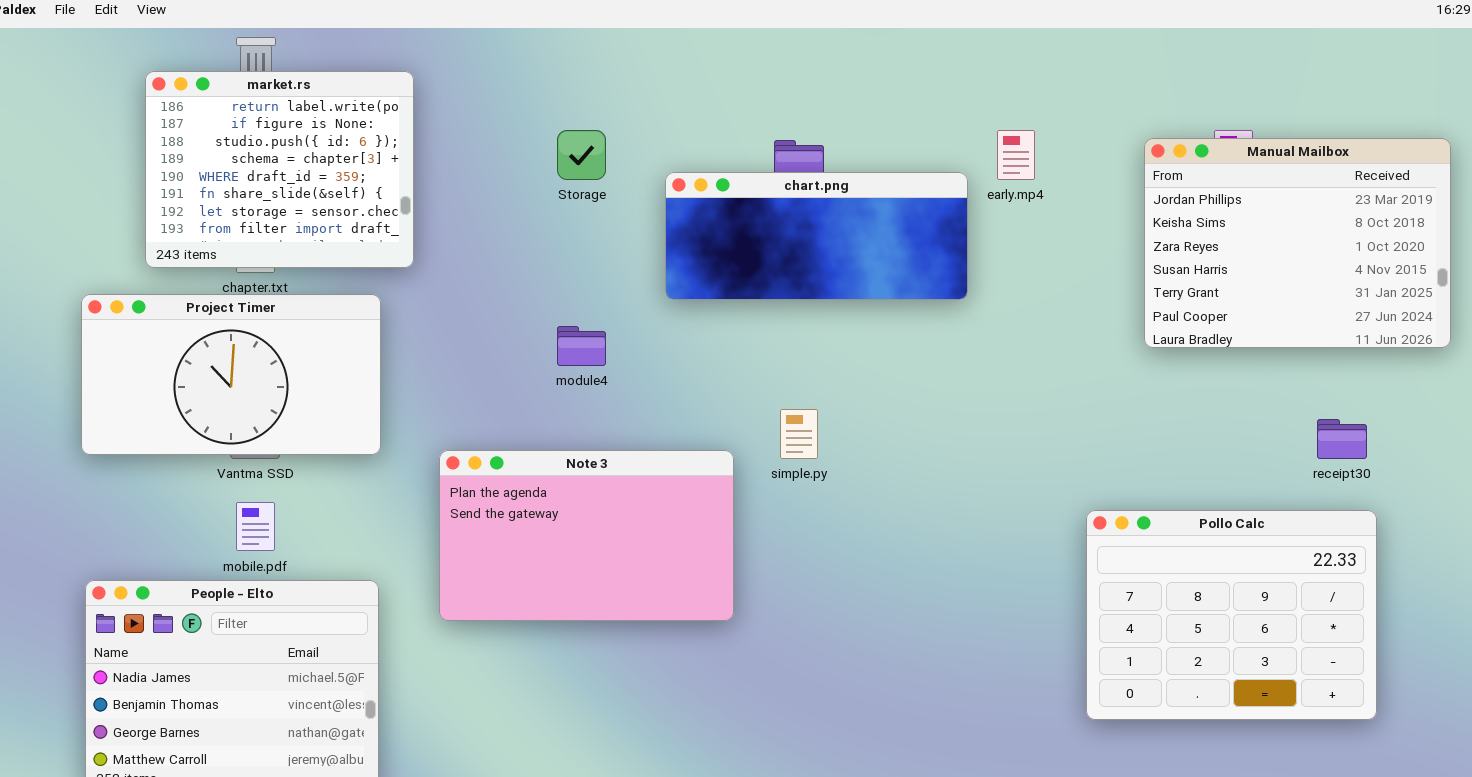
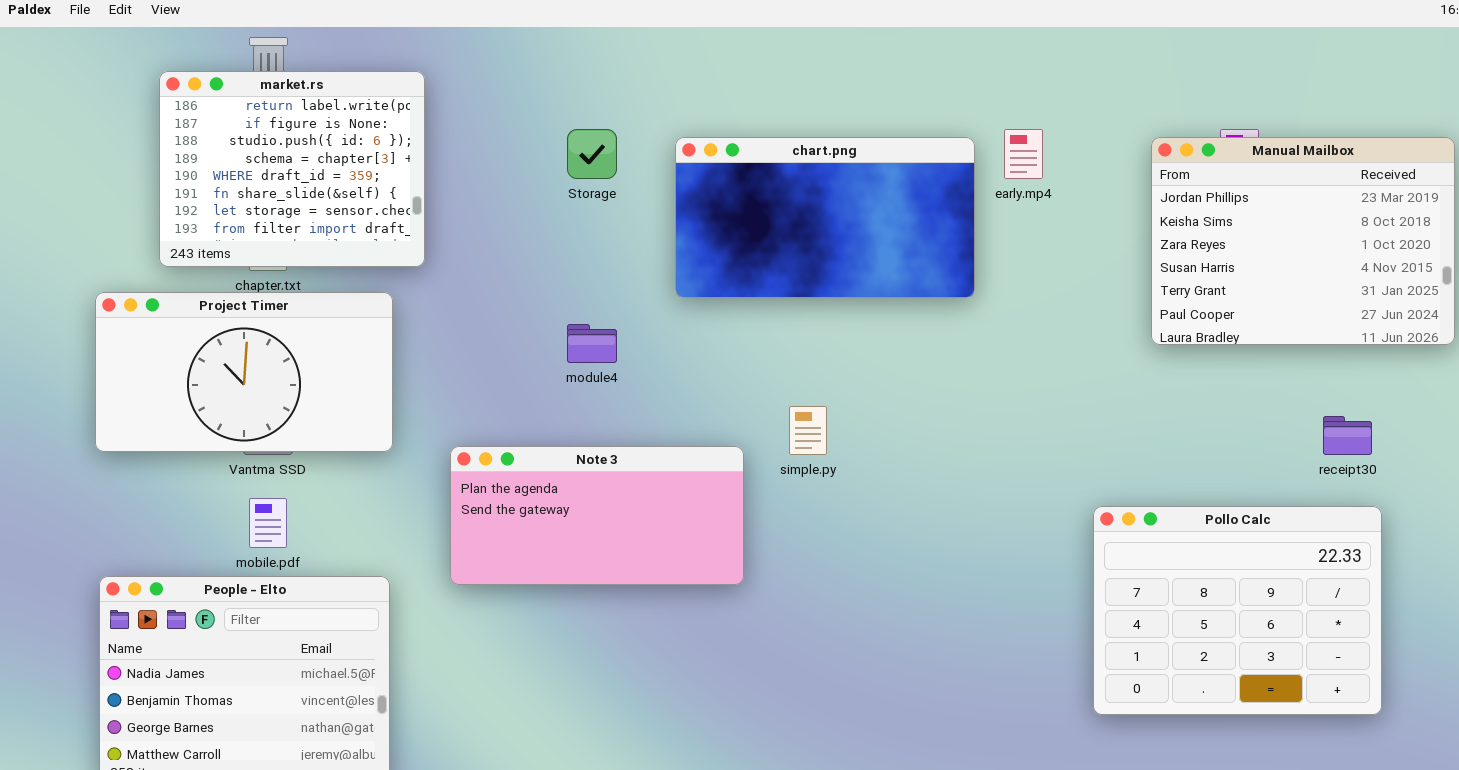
chart.png: [665,172,968,300] -> [675,137,975,298], resized
Note 3: [439,450,734,621] -> [450,446,744,585], resized

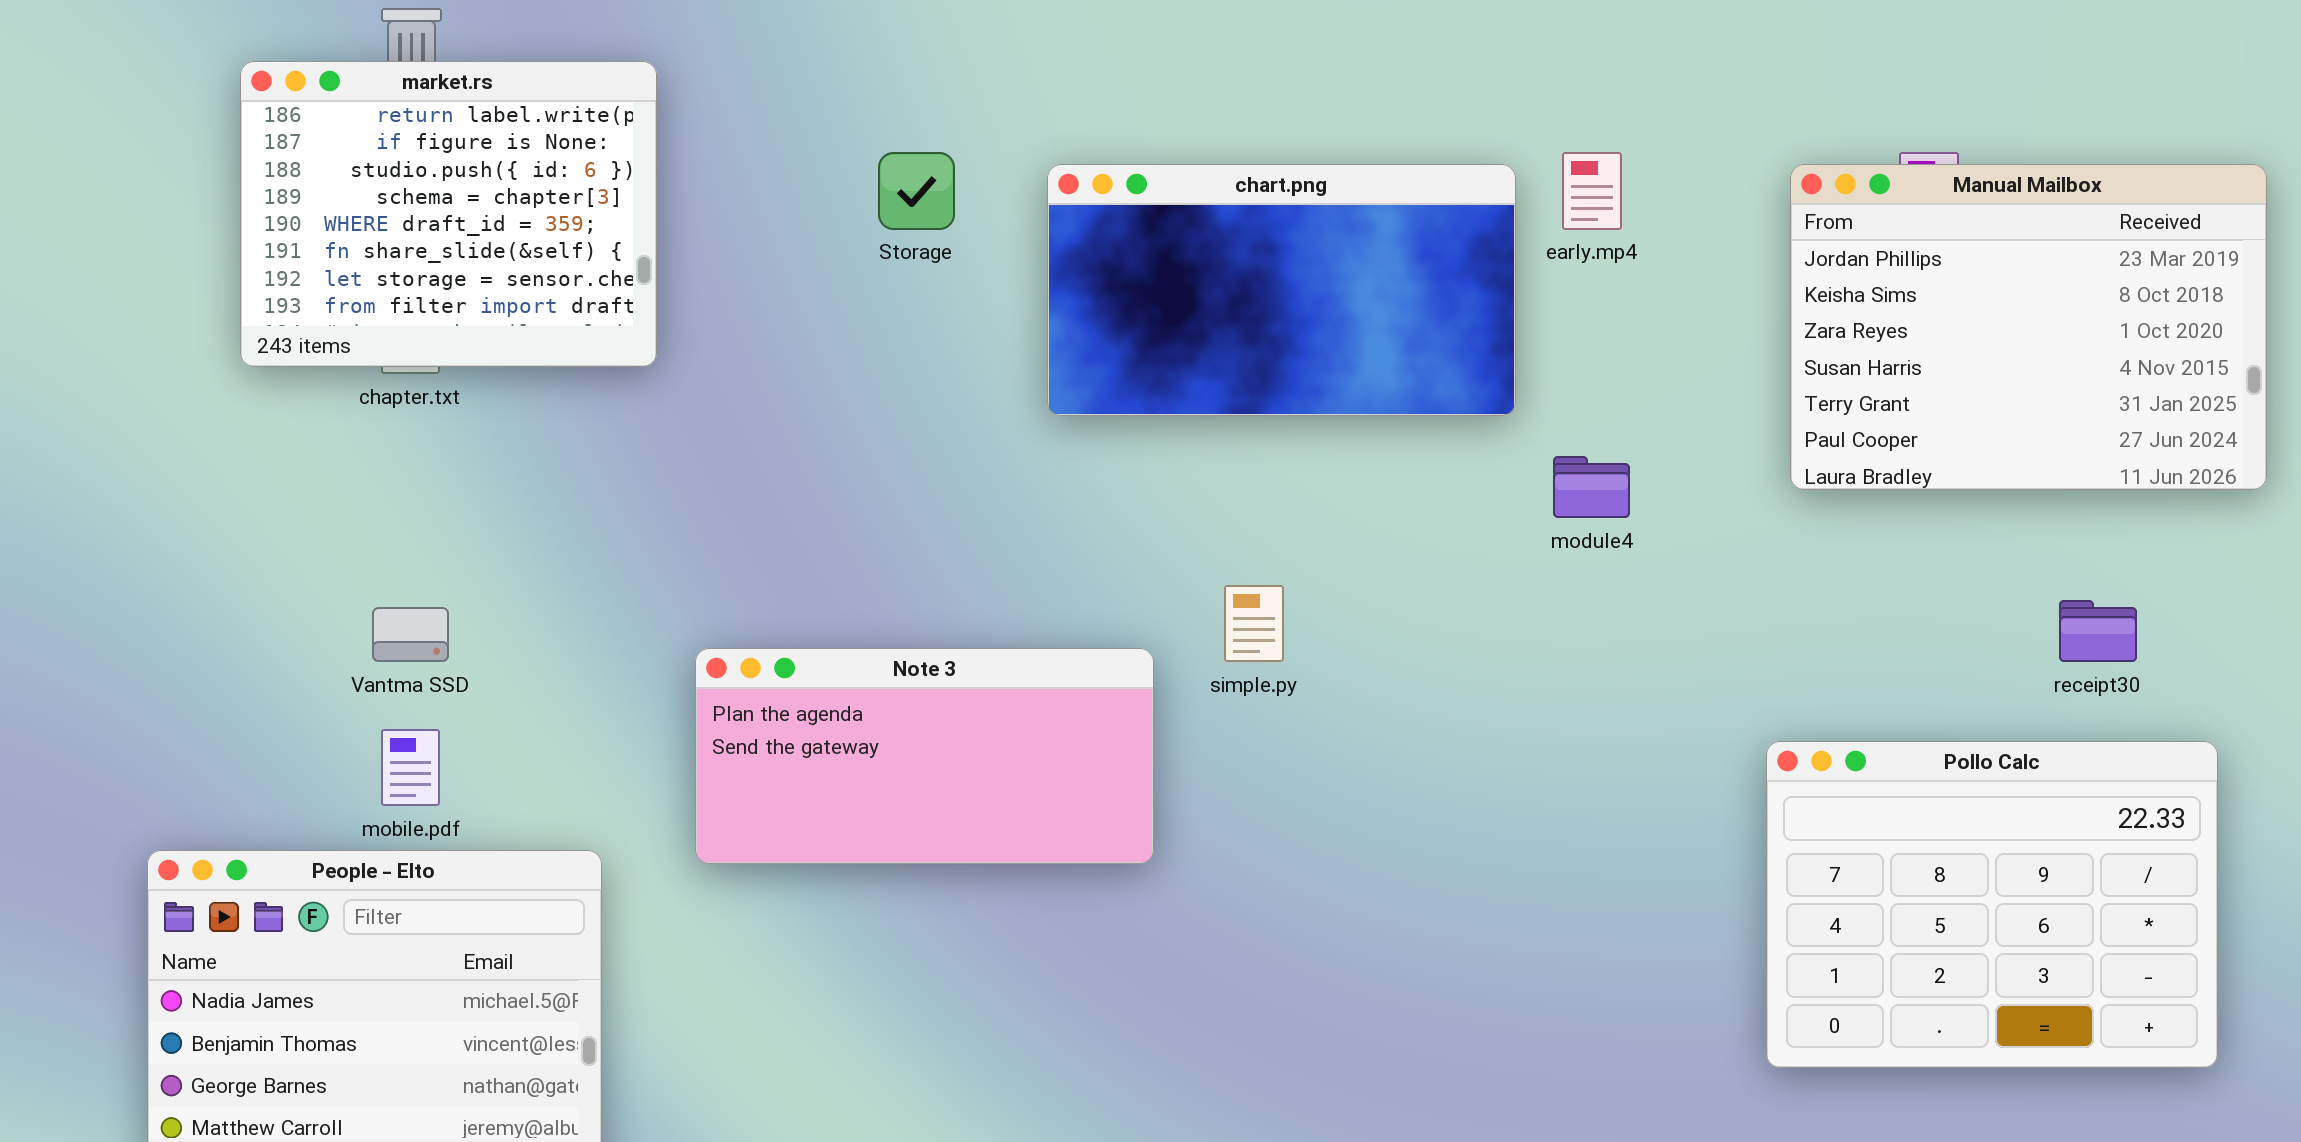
Project Timer: [95,292,393,452] -> none, closed
module4: [567,324,617,363] -> [1553,456,1630,518], moved
Pollo Calc: [1093,506,1382,715] -> [1766,741,2218,1068], moved

